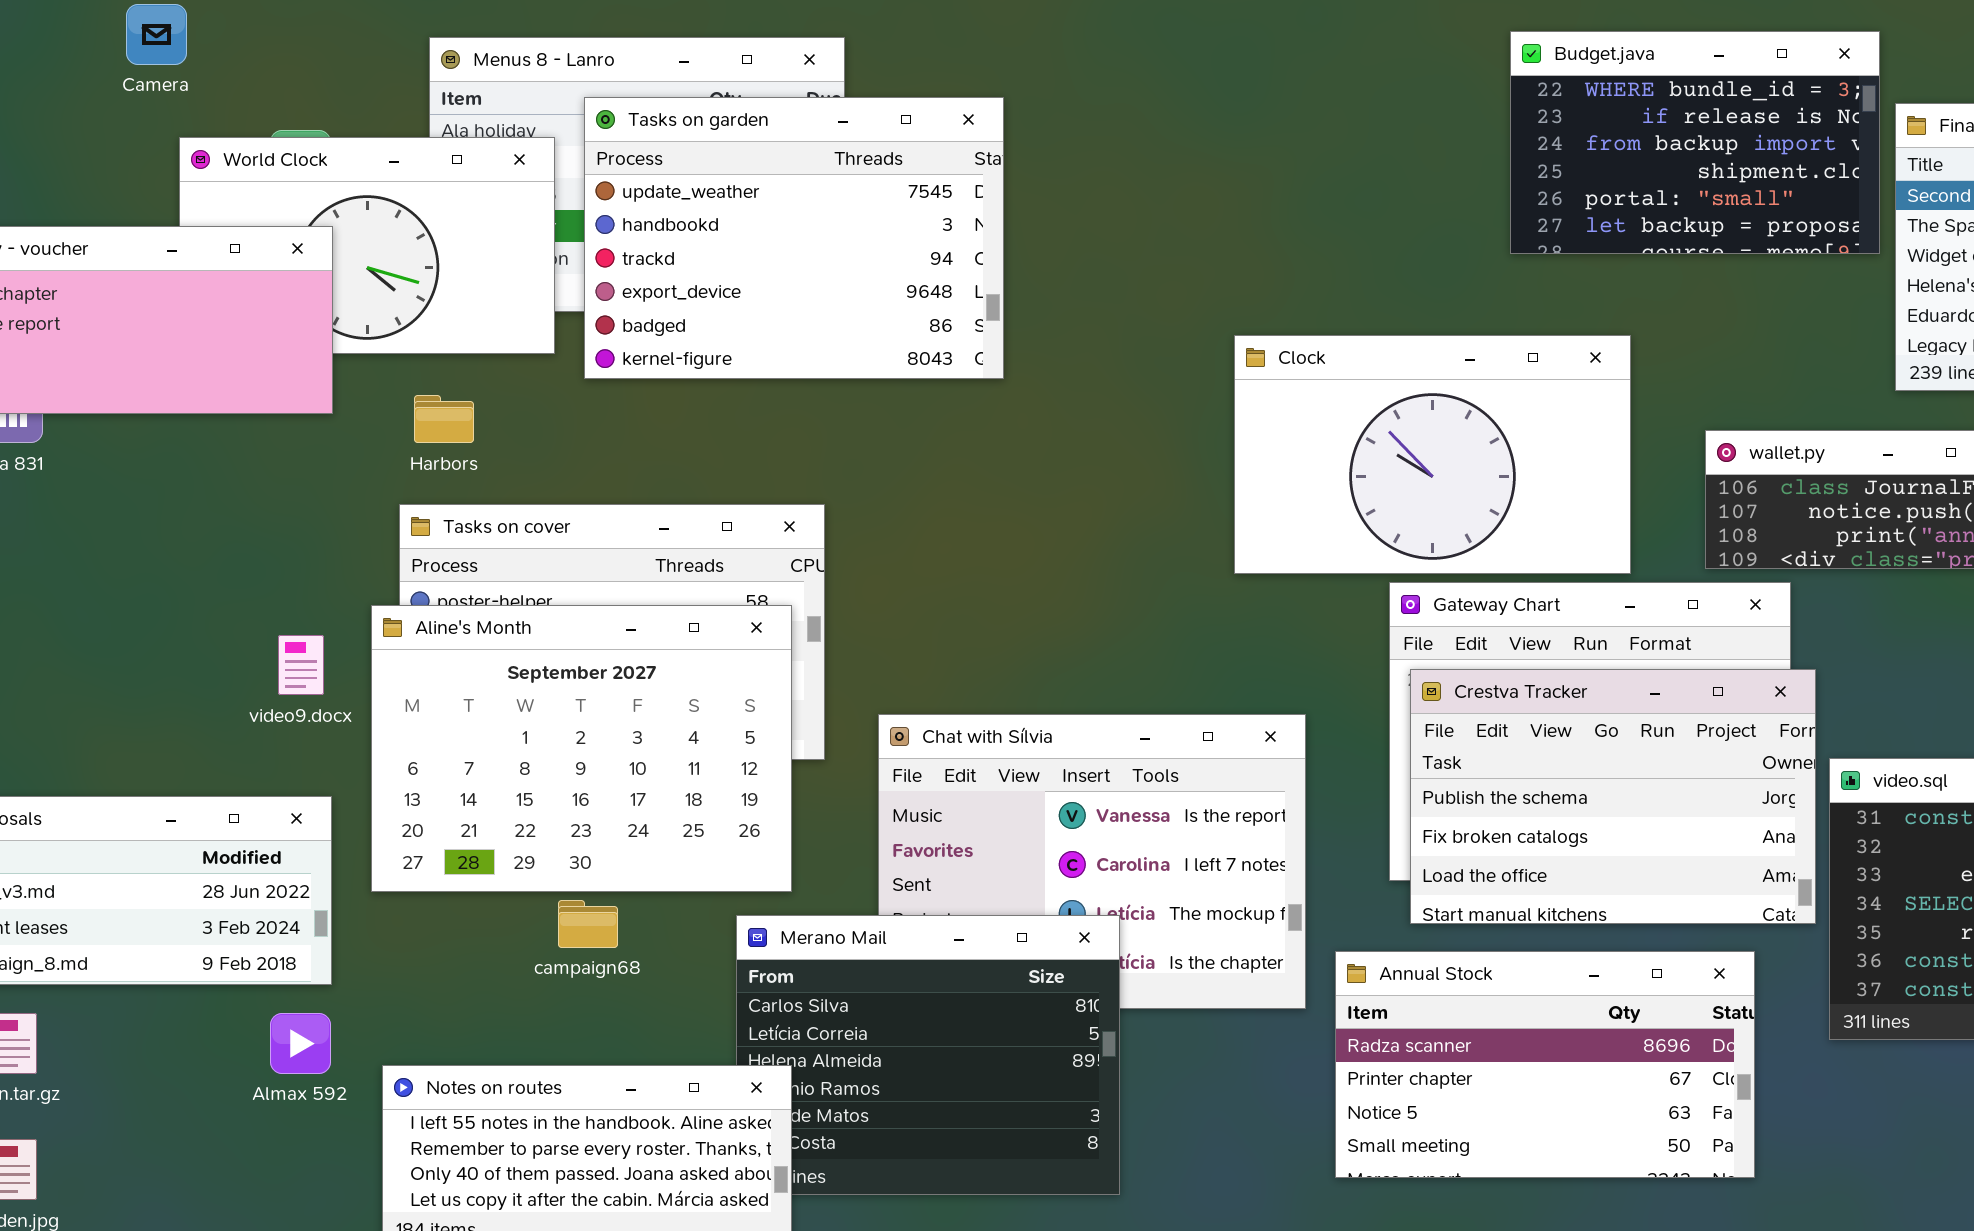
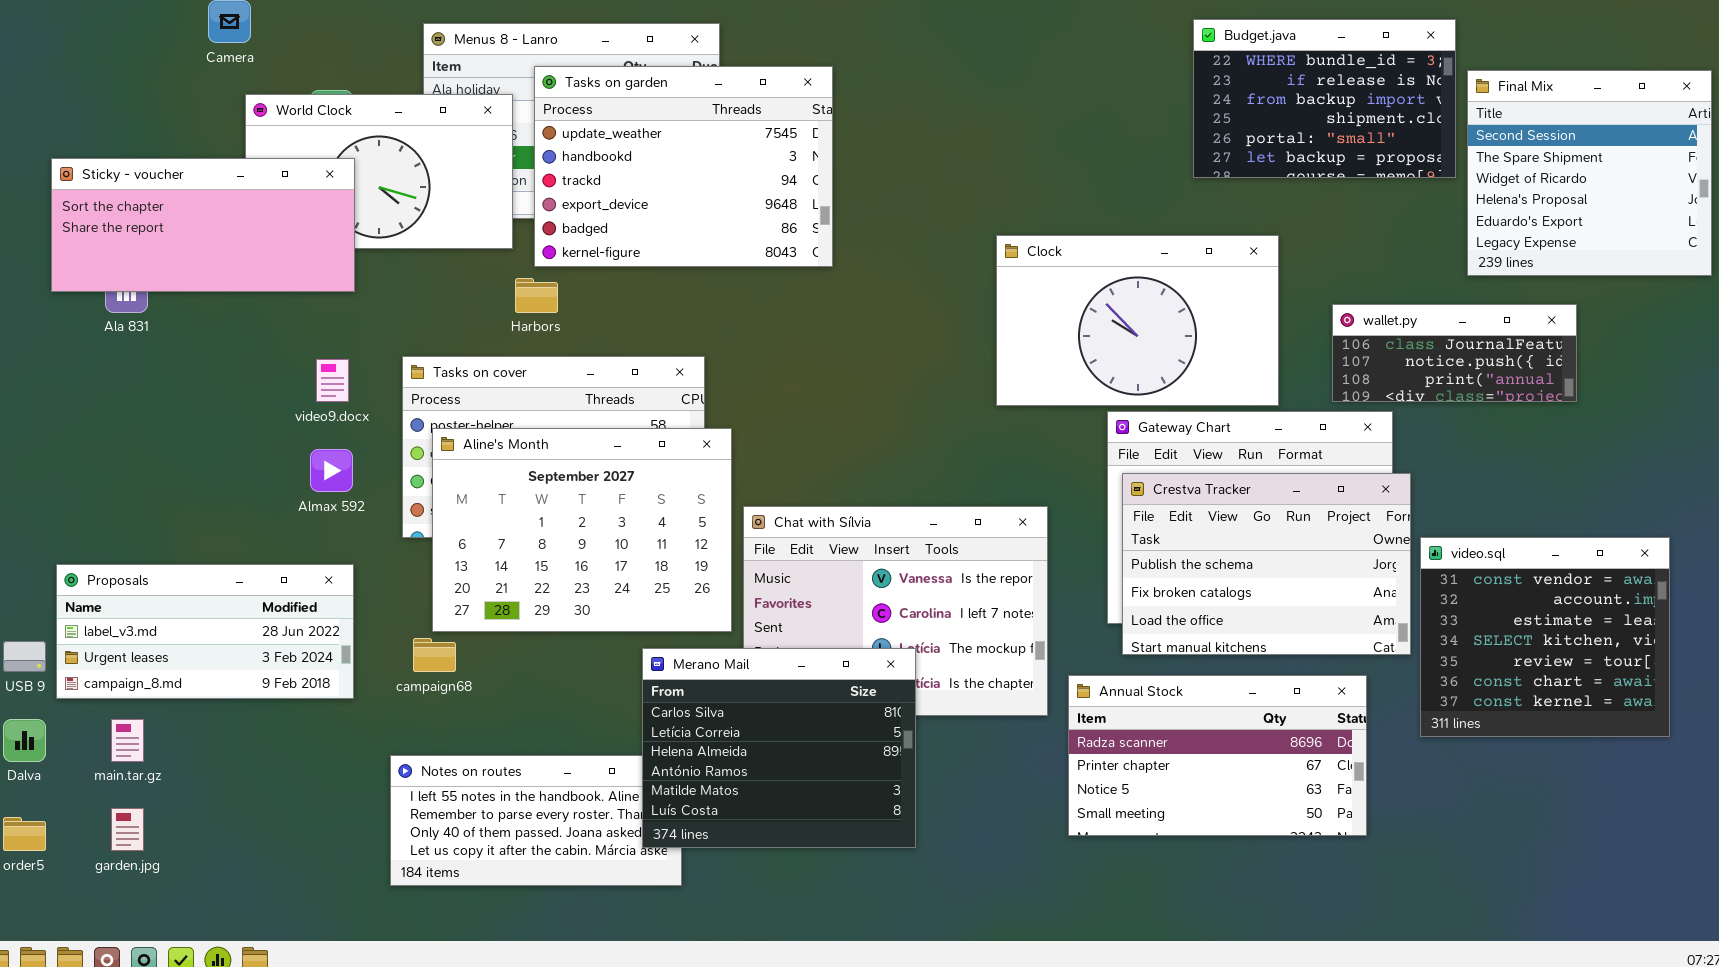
Harbors: [414,395,474,443] -> [515,278,558,313], moved
Aline's Month: [371,605,792,892] -> [432,428,732,632], moved
video9.docx: [278,635,324,695] -> [316,359,349,402], moved
campaign68: [558,900,618,948] -> [413,638,456,672], moved
Merano Mail: [736,915,1120,1195] -> [642,648,916,848], raised
Almax 592: [270,1013,331,1074] -> [310,449,353,492], moved

